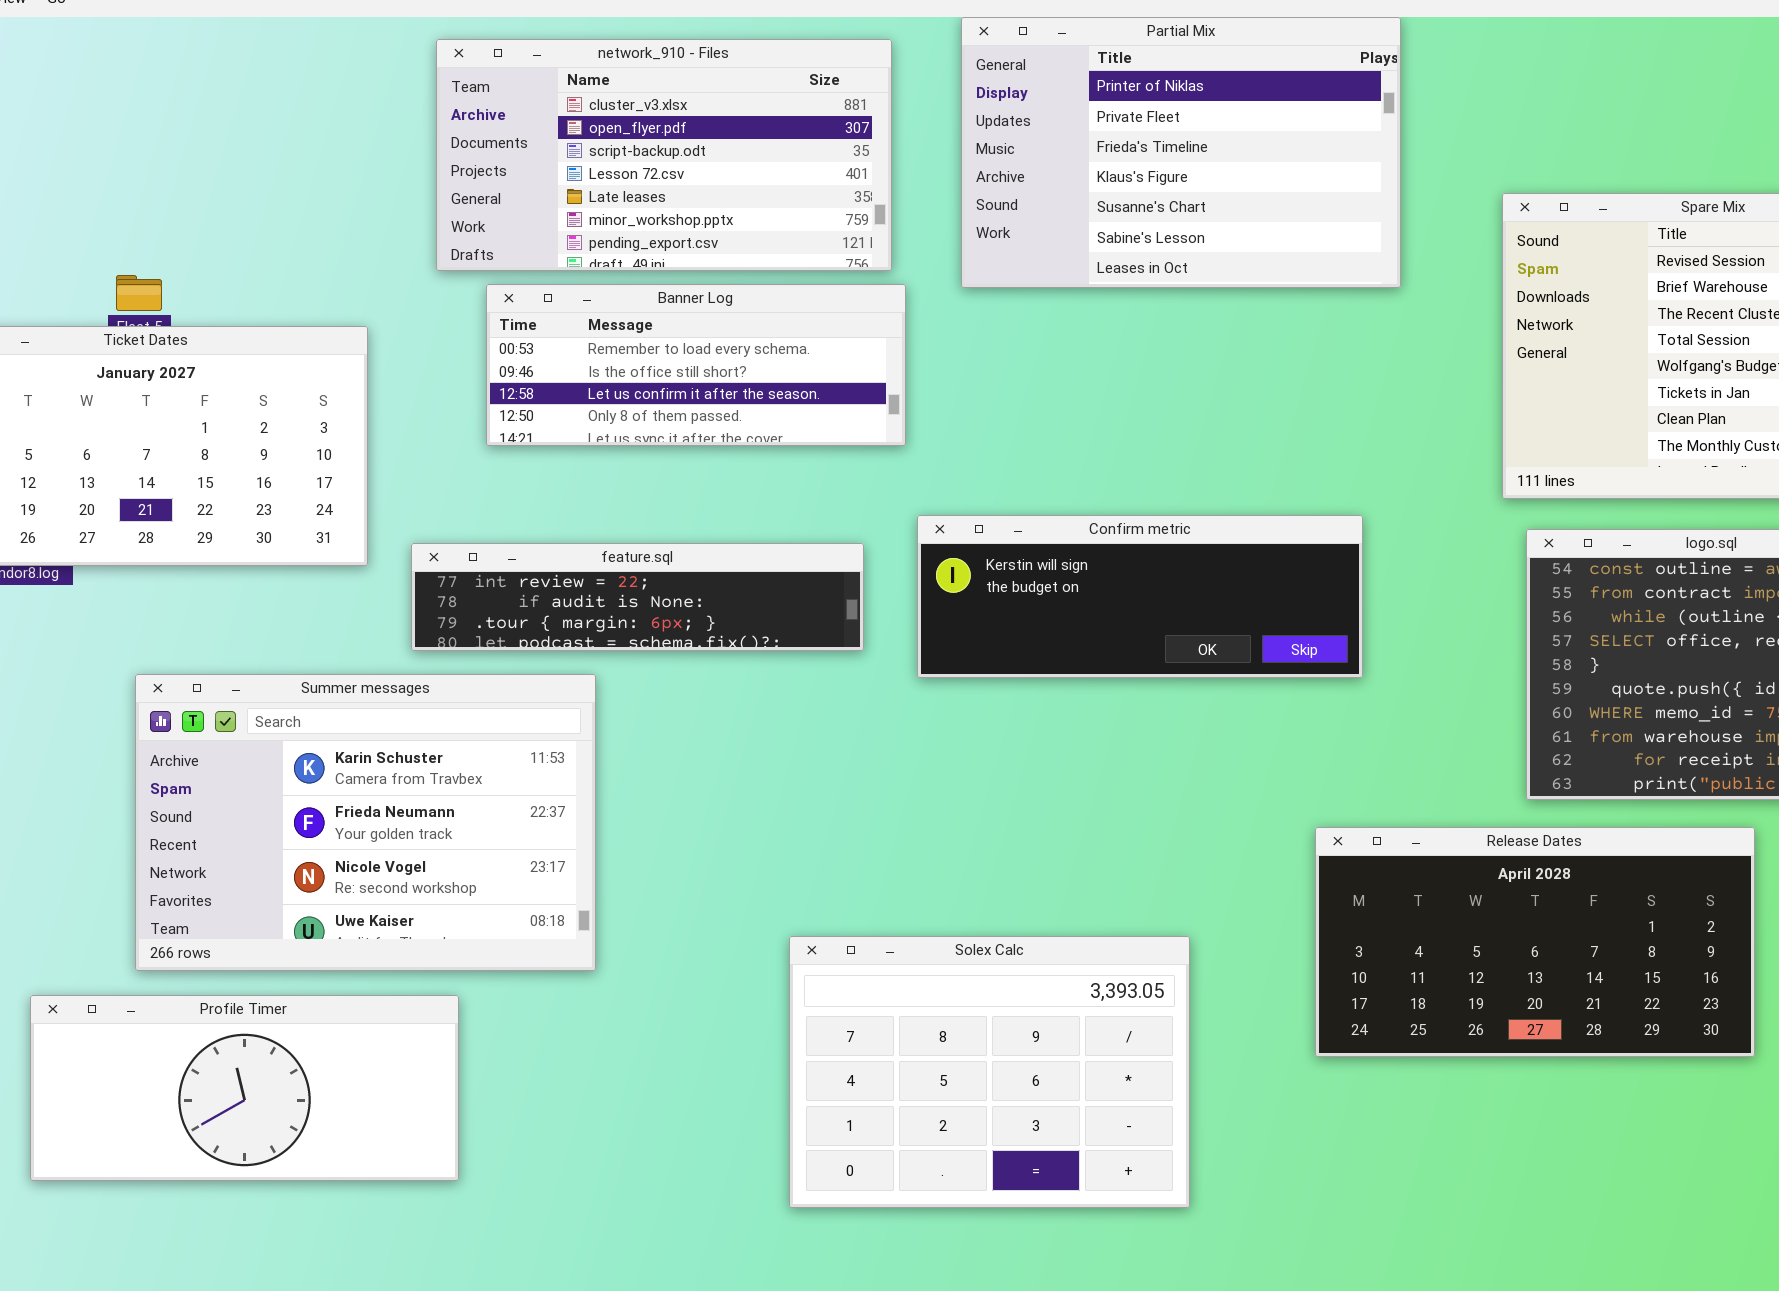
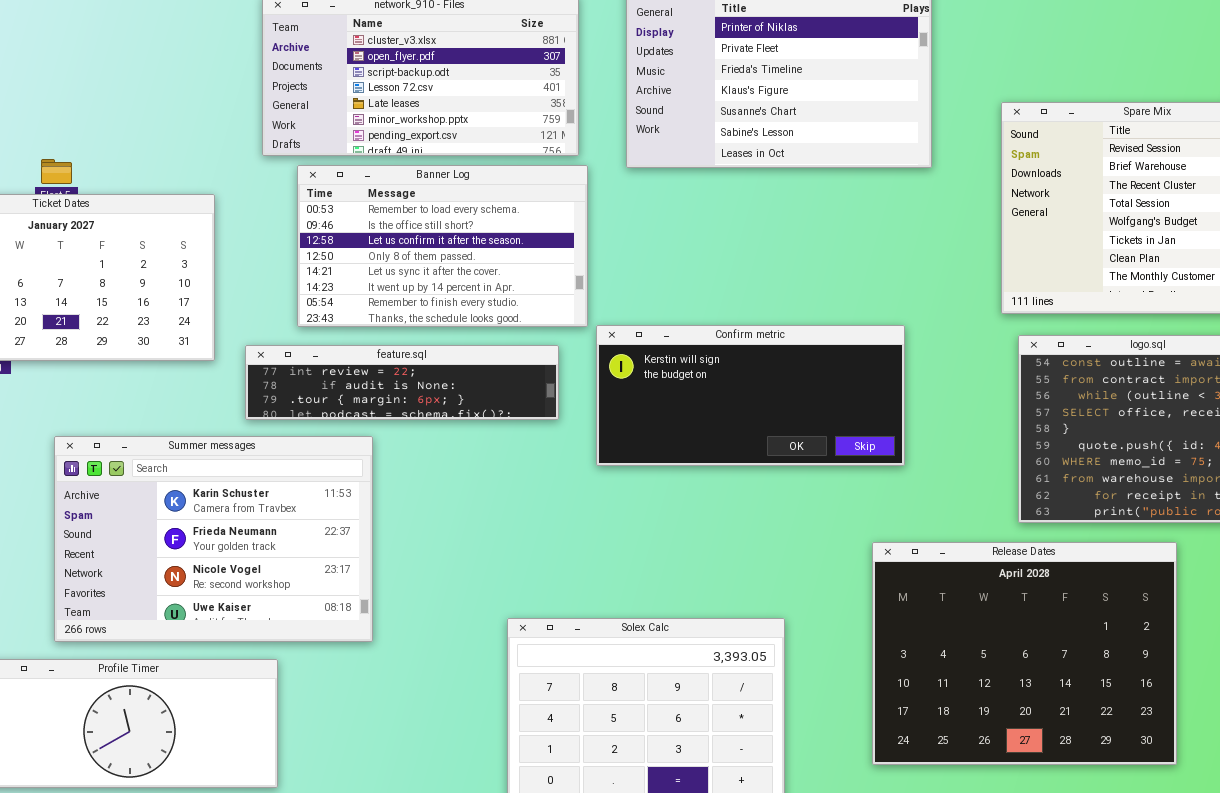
Banner Log: [486,284,906,446] -> [297,165,588,327], resized
Confirm metric: [917,515,1363,678] -> [596,325,905,466], resized
Release Dates: [1315,827,1755,1057] -> [872,542,1177,765], resized

